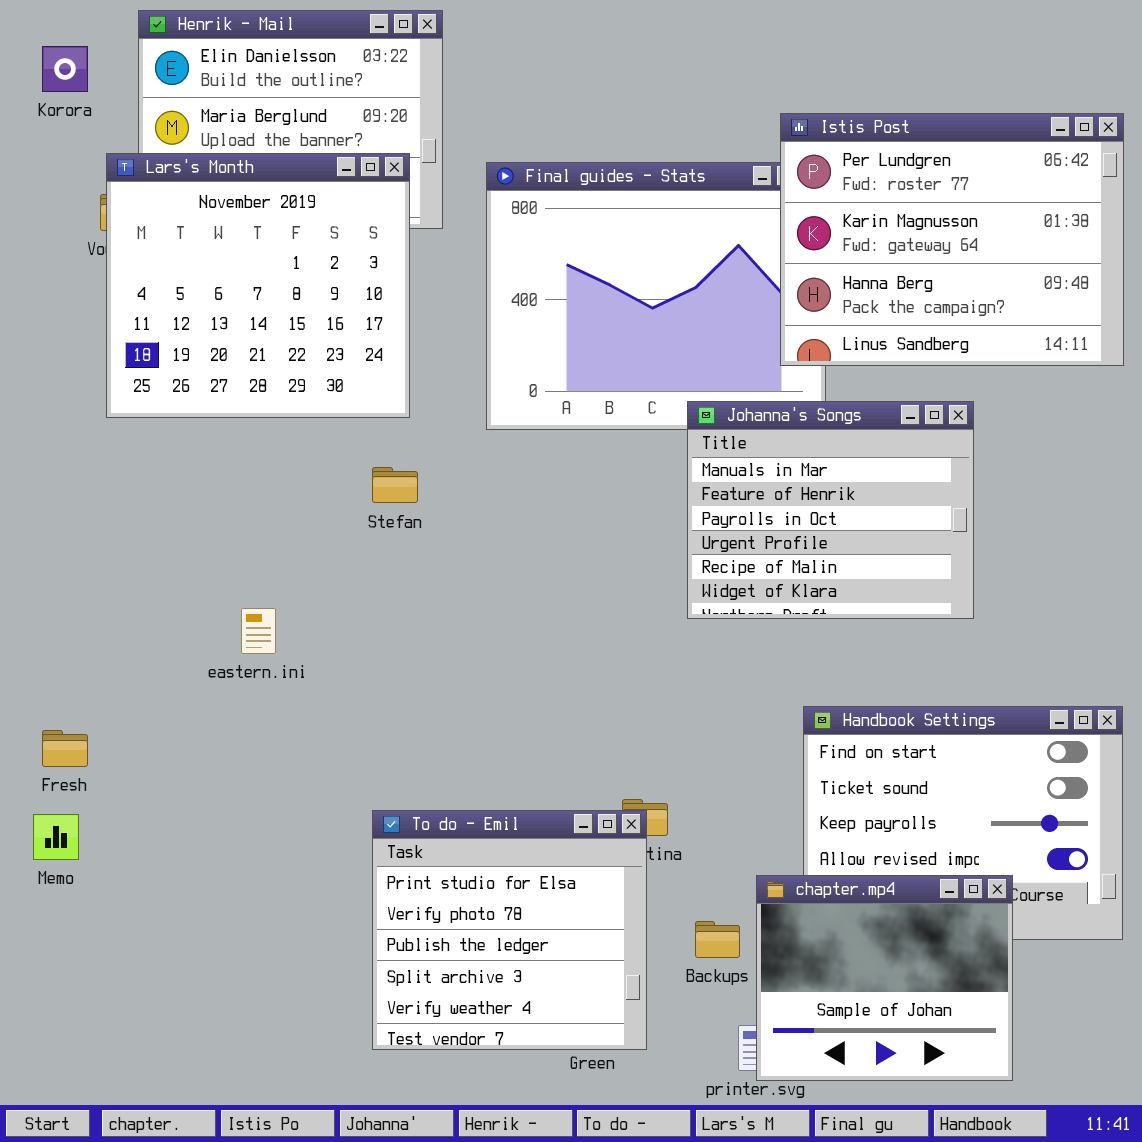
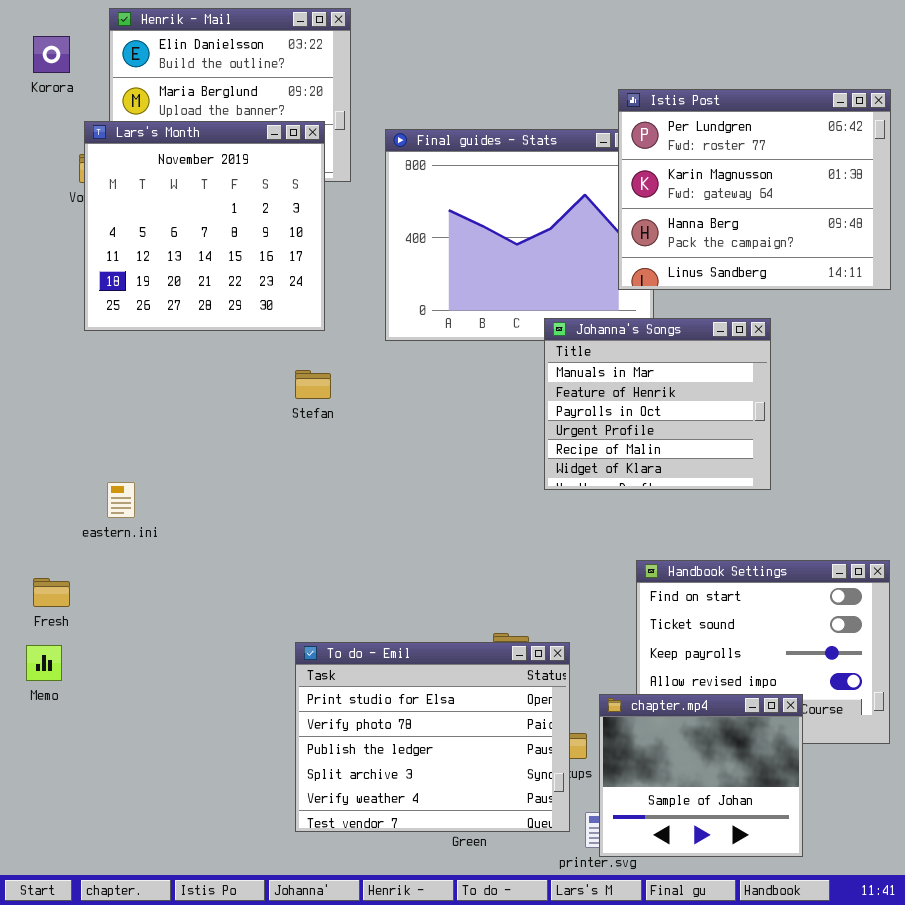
eastern.ini: [241,608,276,654] -> [107,482,135,518], moved
To do - Emil: [372,810,647,1050] -> [295,642,570,832], resized

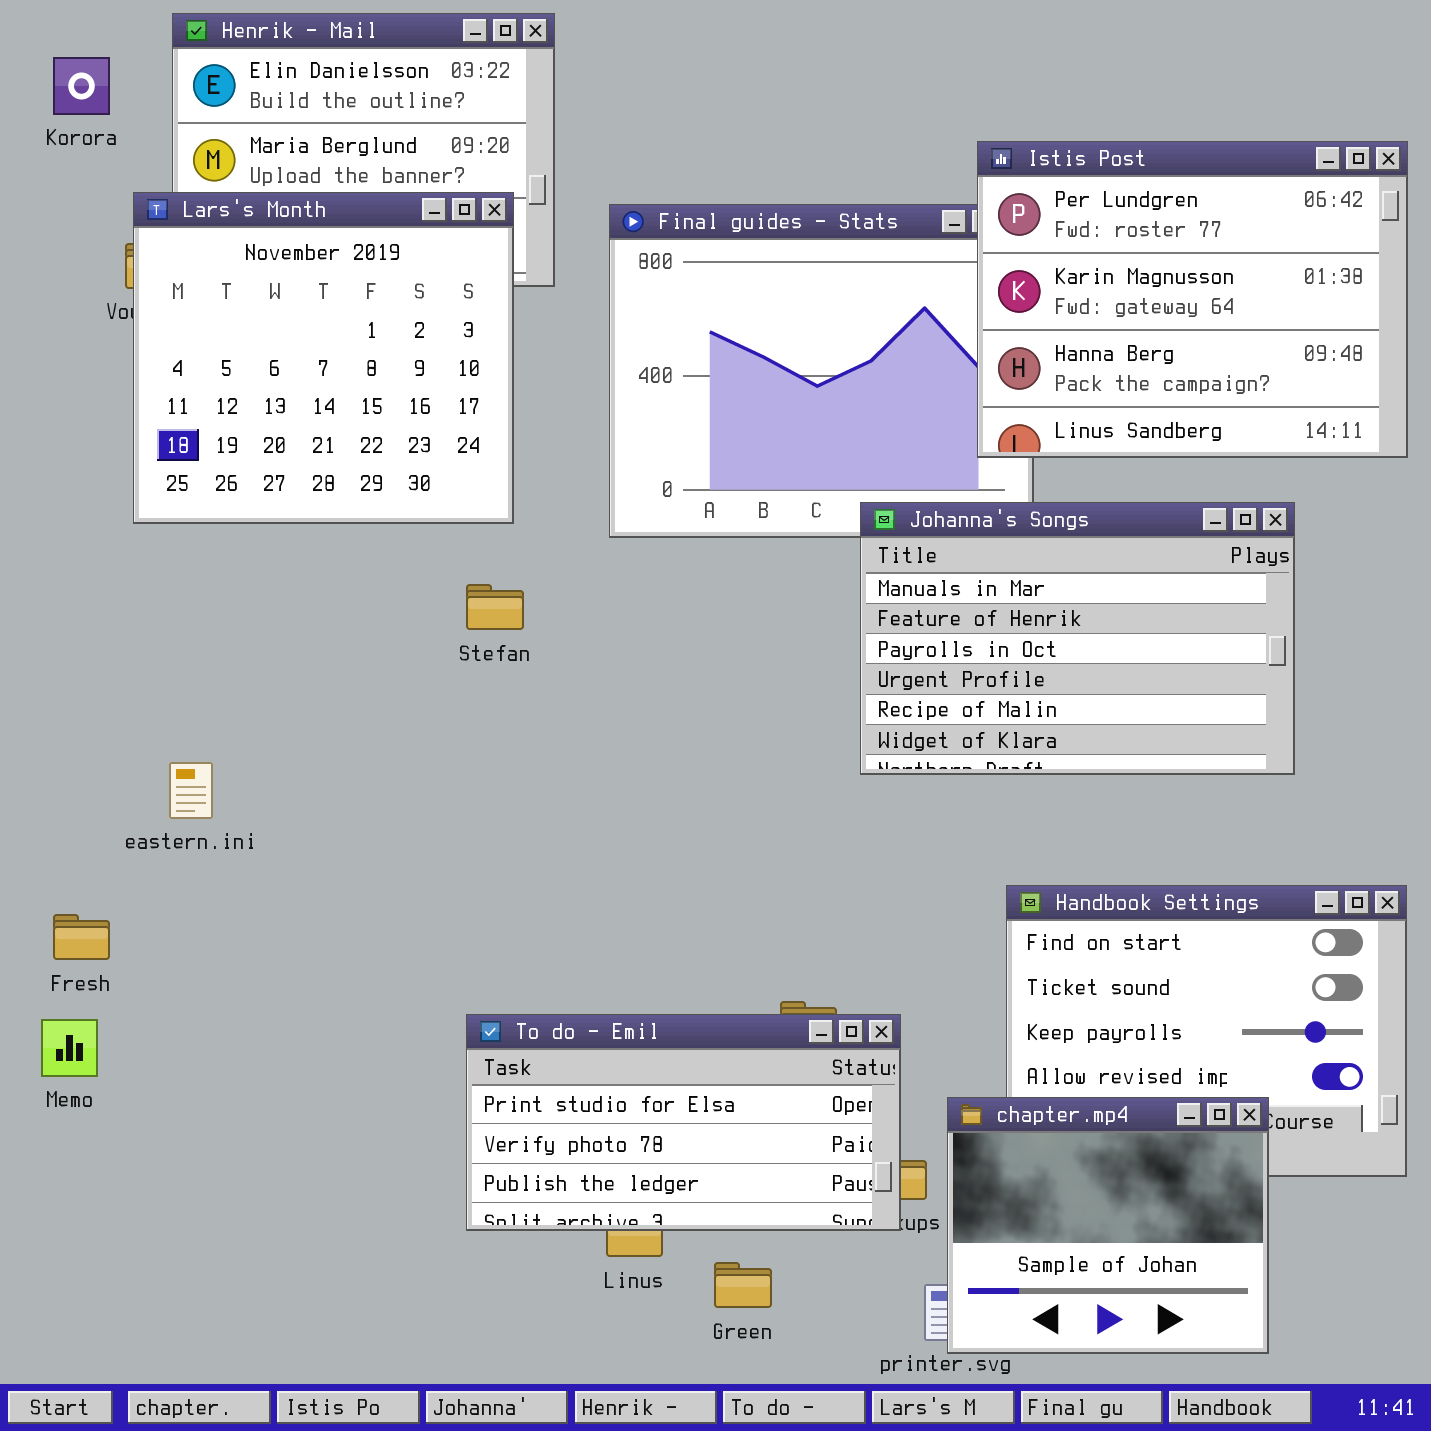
Johanna's Songs: [544,318,771,490] -> [860,502,1295,775], resized
To do - Emil: [295,642,570,832] -> [466,1014,901,1231], resized

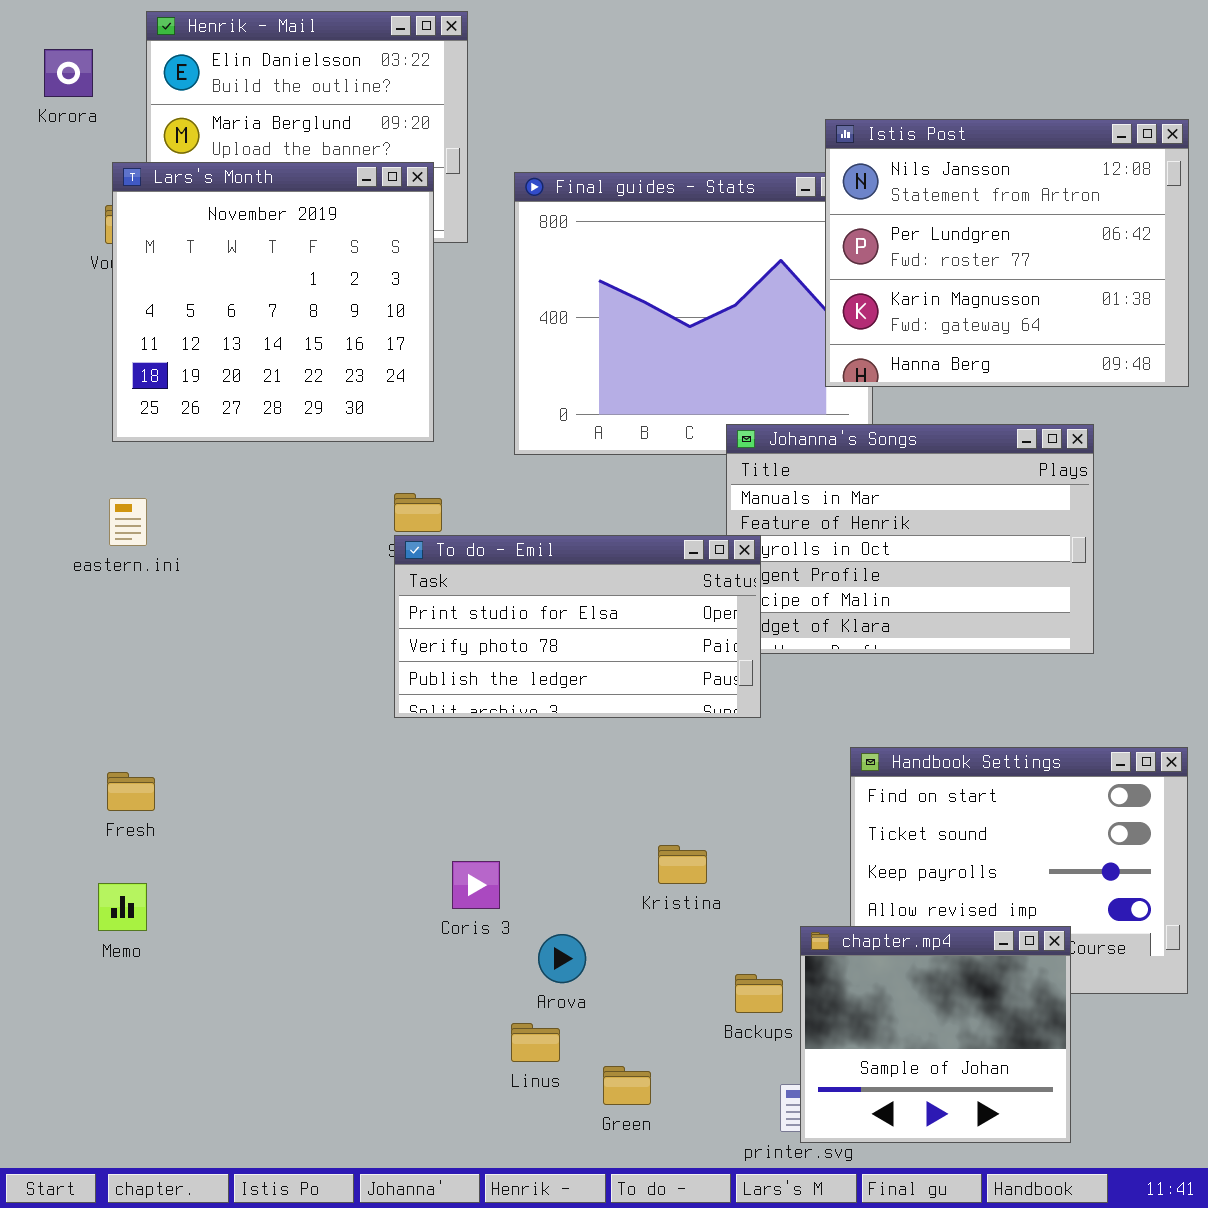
Istis Post: [977,141,1408,458] -> [825,119,1189,387], scrolled up 1 row
eastern.ini: [169,762,213,819] -> [109,498,147,546], moved
Fresh: [53,914,110,960] -> [107,772,155,811], moved
To do - Emil: [466,1014,901,1231] -> [394,535,761,718], moved
Memo: [41,1019,98,1077] -> [98,883,147,931], moved

